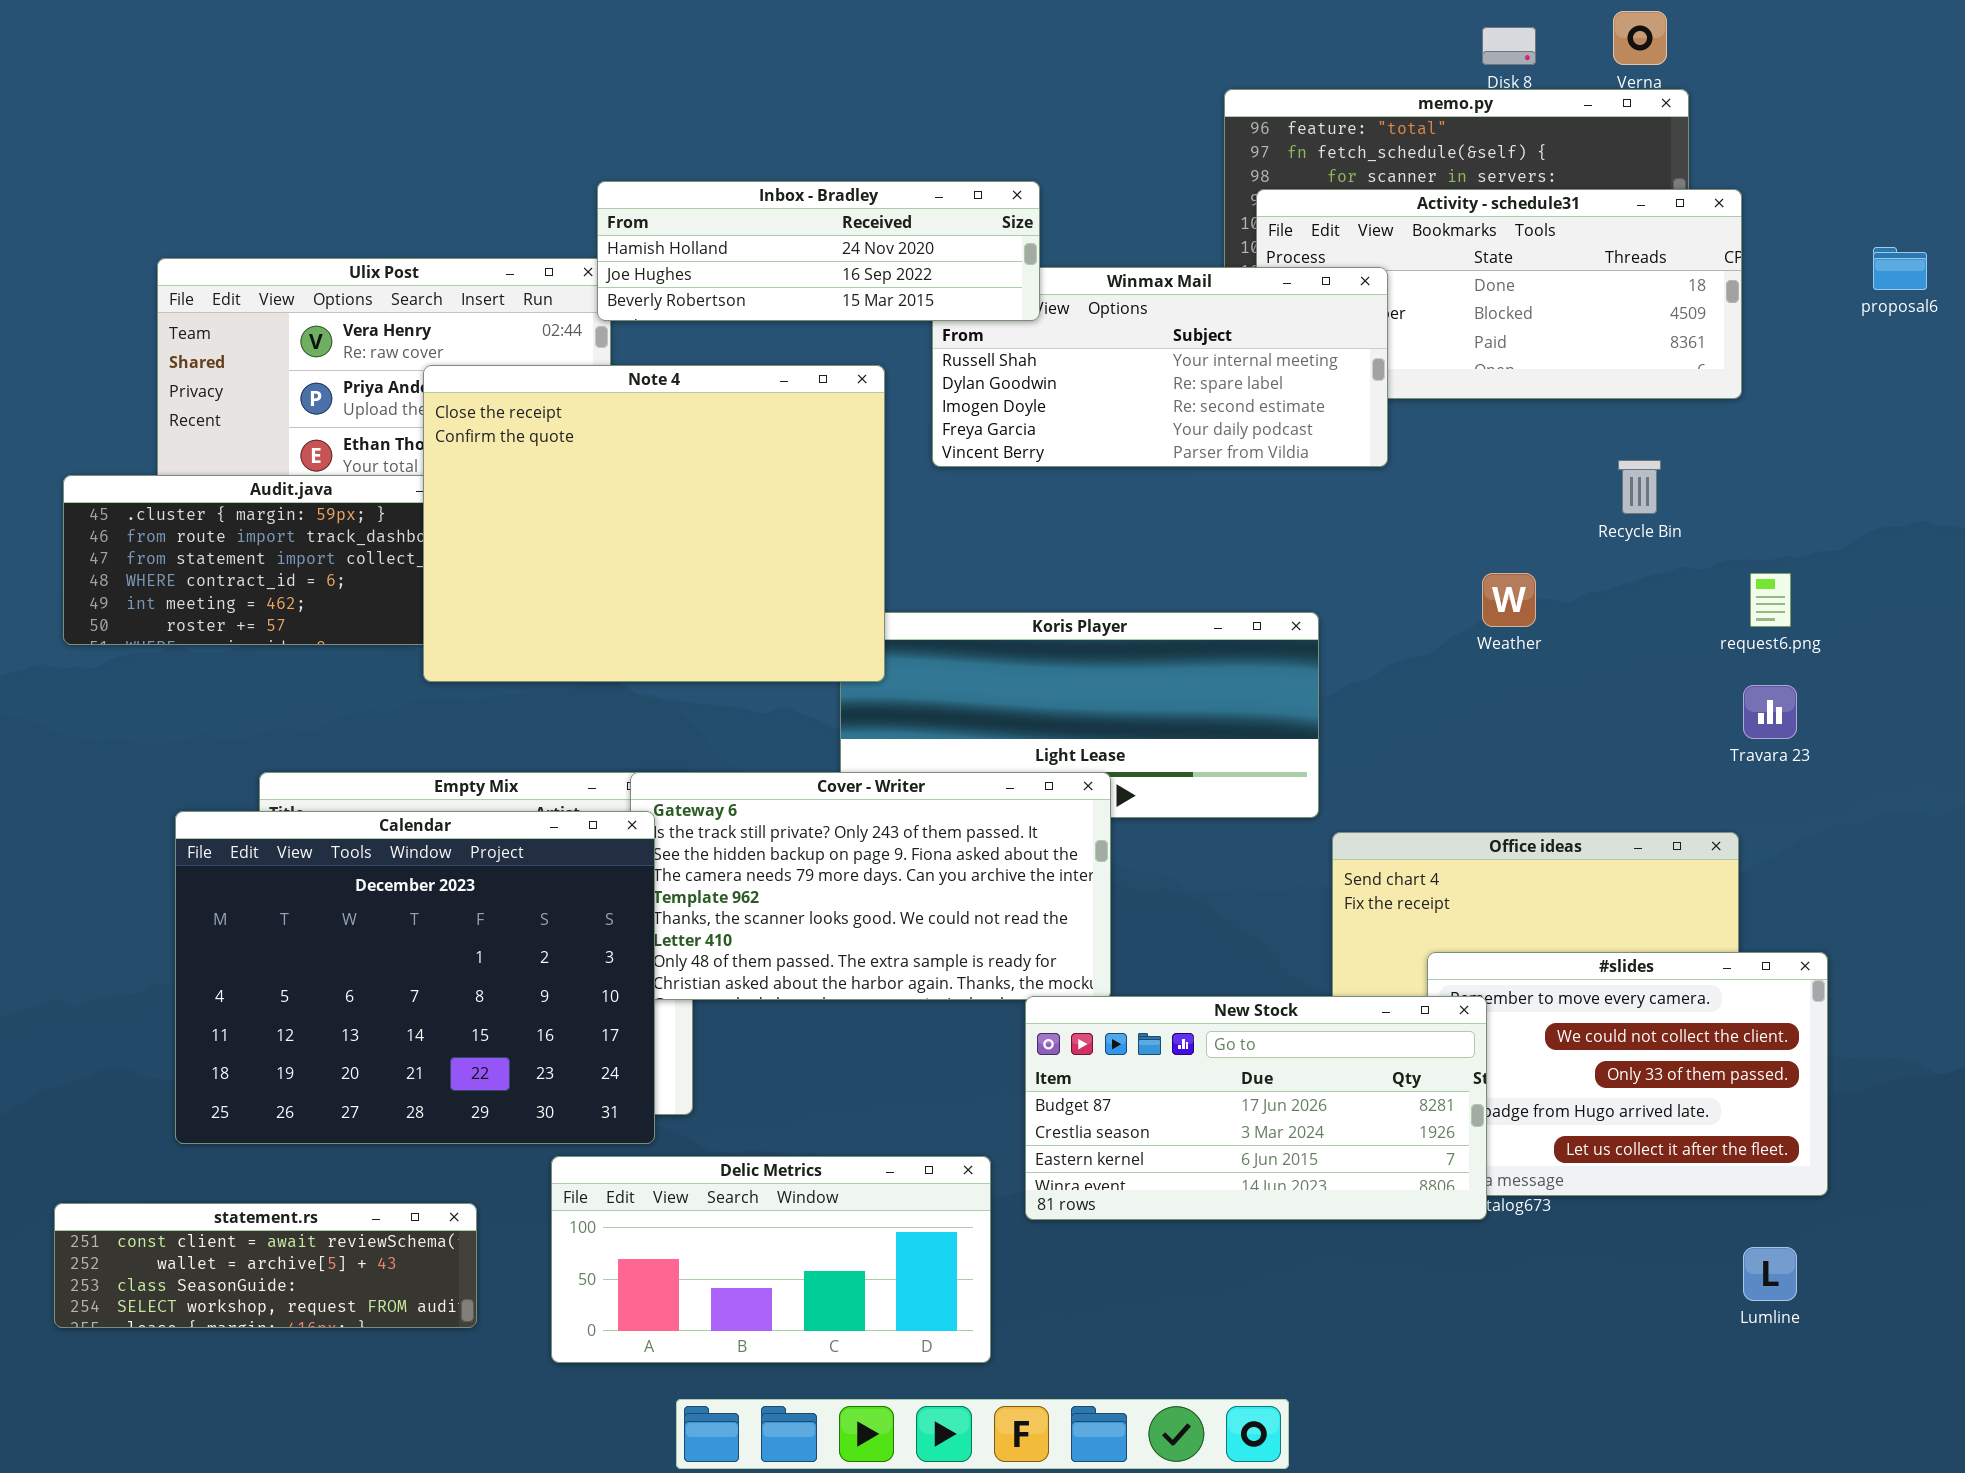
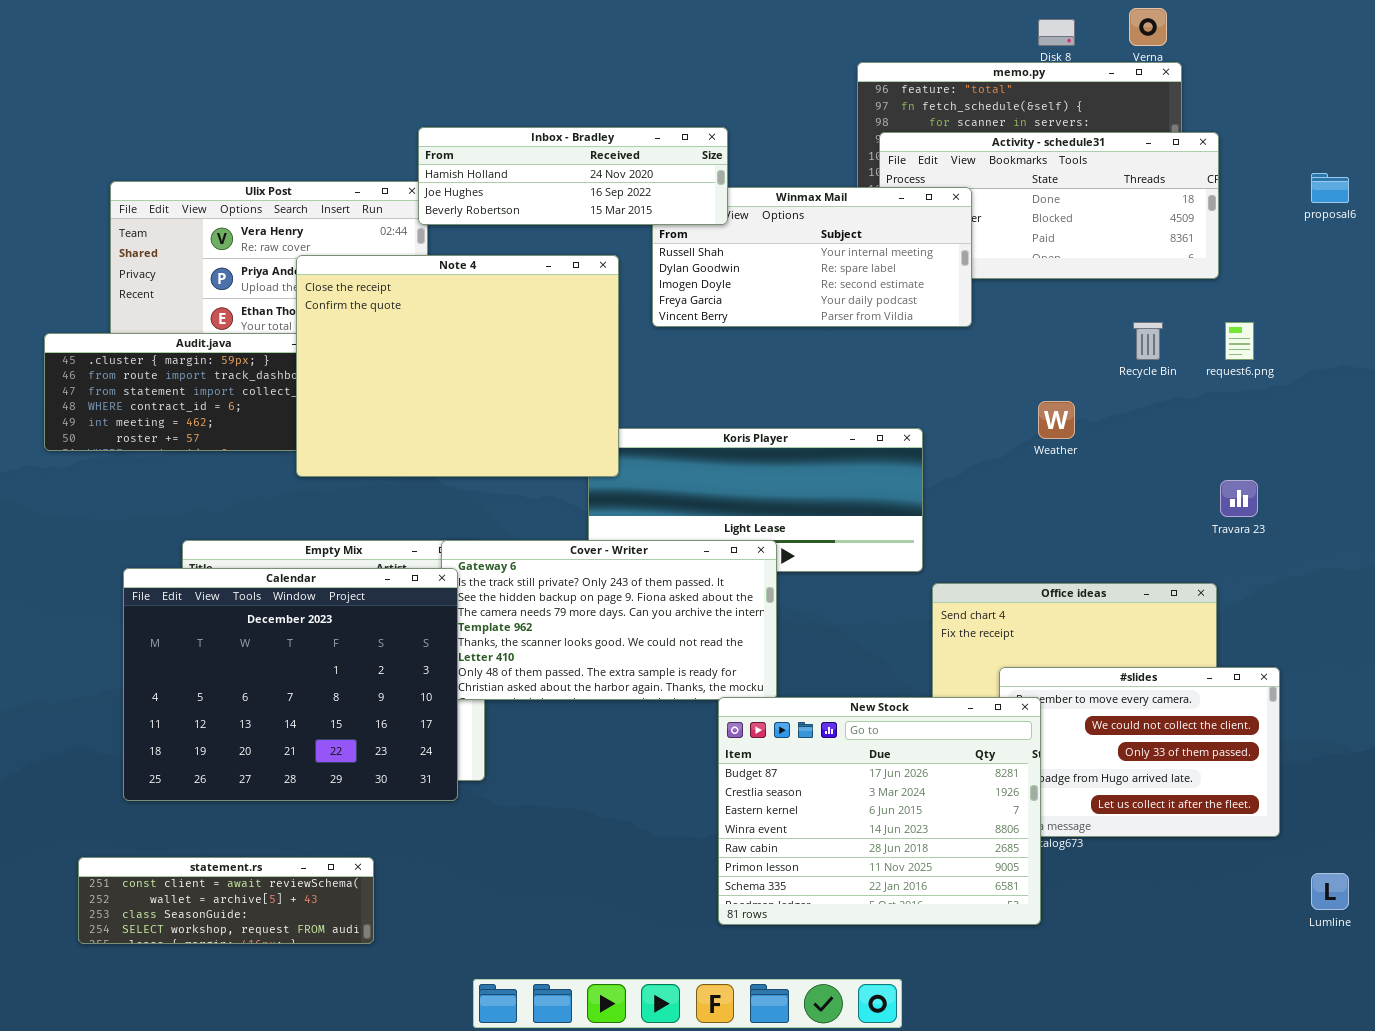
request6.png: [1750,573,1791,627] -> [1225,322,1254,360], moved
New Stock: [1025,996,1487,1220] -> [718,697,1041,925], resized
Delic Metrics: [551,1156,991,1363] -> none, closed
statement.rs: [54,1203,477,1328] -> [78,857,374,944], moved
Lumline: [1743,1247,1797,1301] -> [1311,873,1349,910], moved

